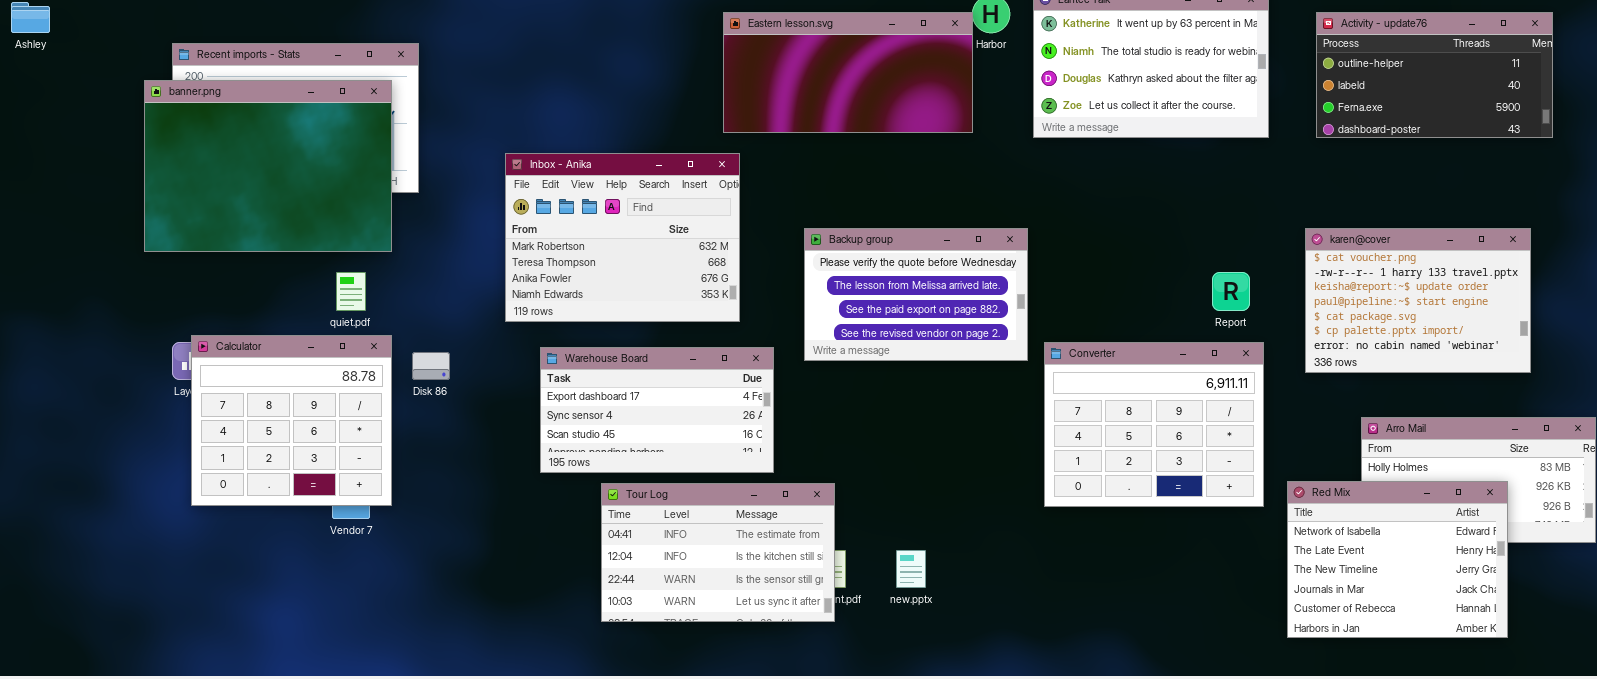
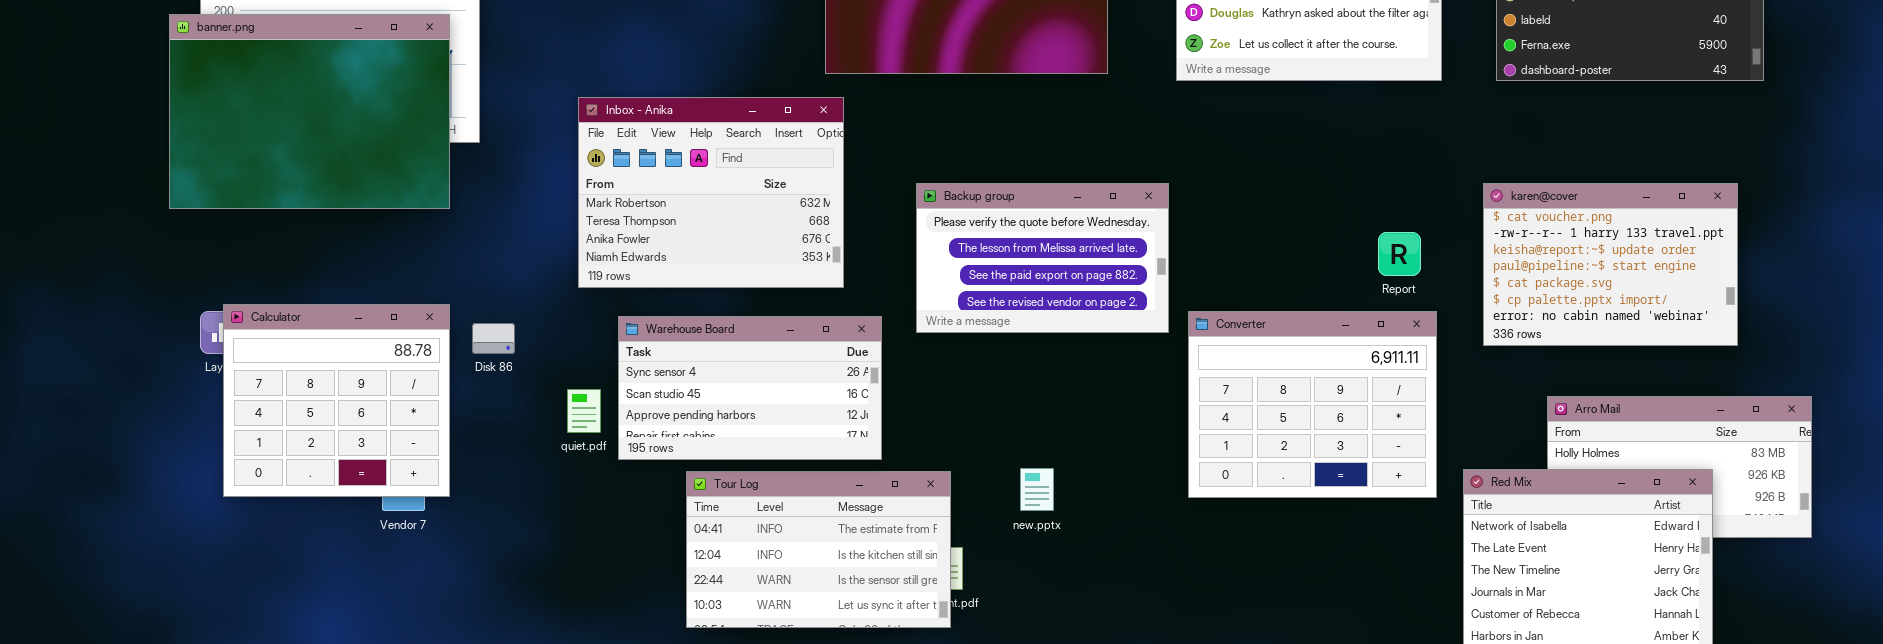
quiet.pdf: [336,272,366,311] -> [567,389,601,433], moved
Warehouse Board: [540,347,774,473] -> [618,316,882,460], scrolled down 1 row
new.pptx: [896,550,926,588] -> [1020,468,1054,511], moved

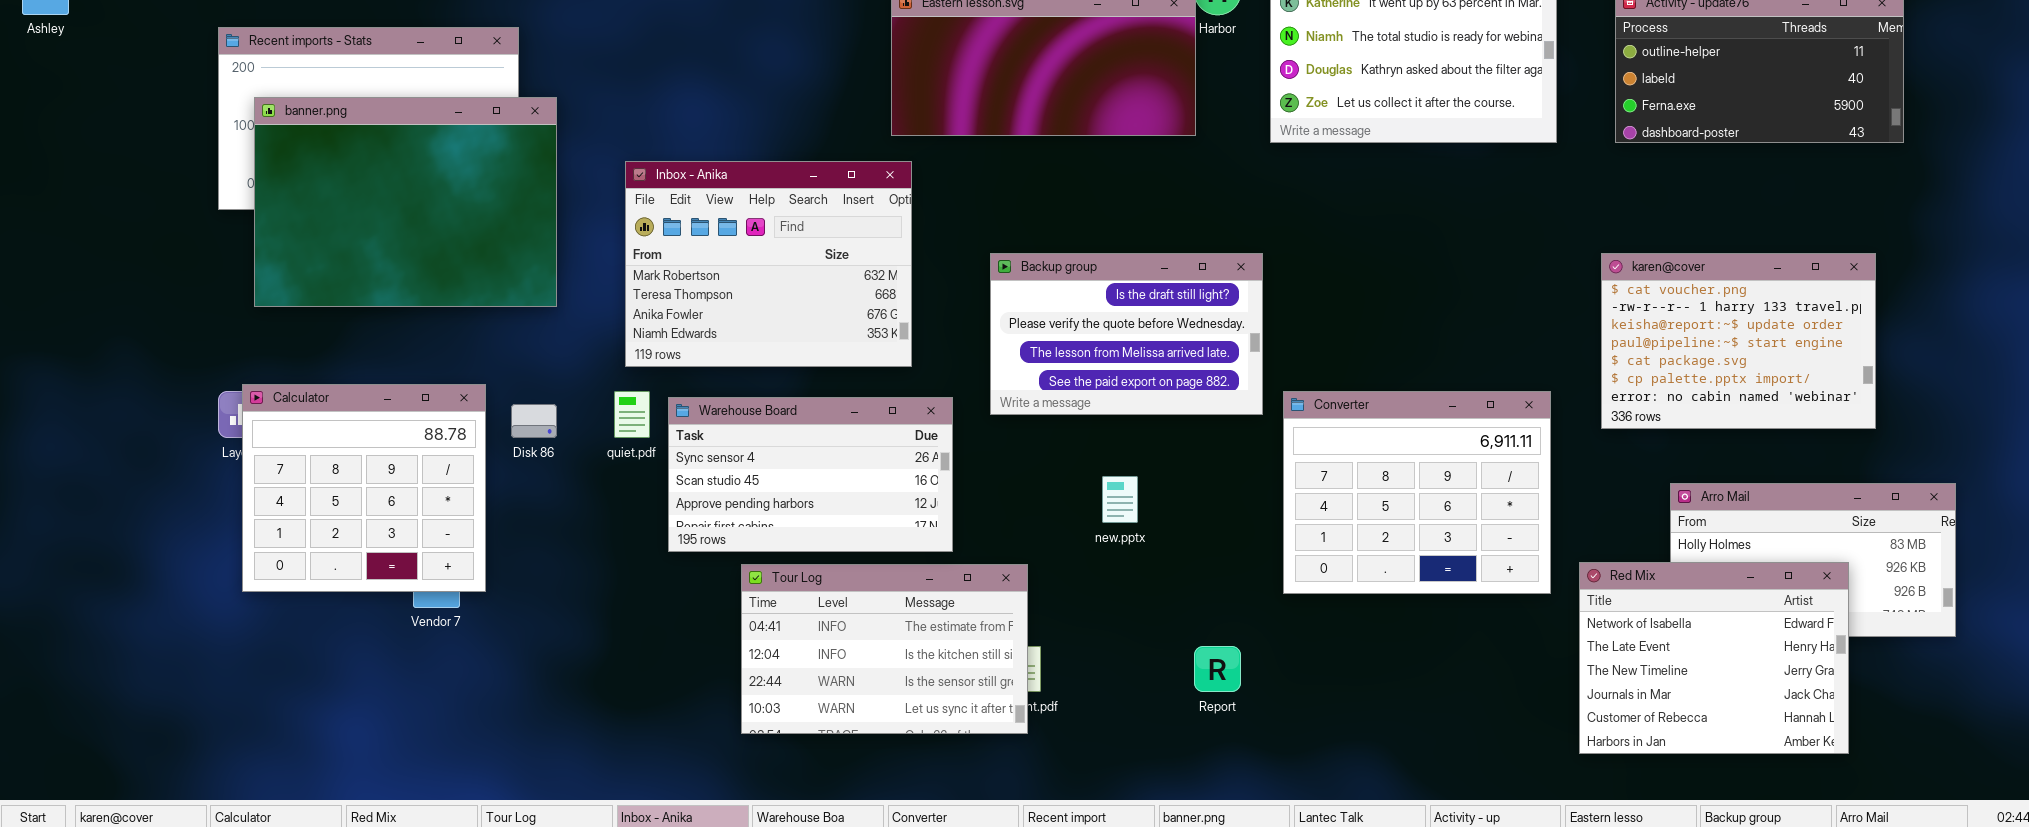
banner.png: [169,14,450,209] -> [254,97,557,307], moved
Backup group: [916,183,1169,333] -> [990,253,1263,415], scrolled up 1 row
Report: [1378,232,1421,276] -> [1194,646,1241,692], moved
quiet.pdf: [567,389,601,433] -> [614,391,650,438], moved
new.pptx: [1020,468,1054,511] -> [1102,476,1138,523], moved

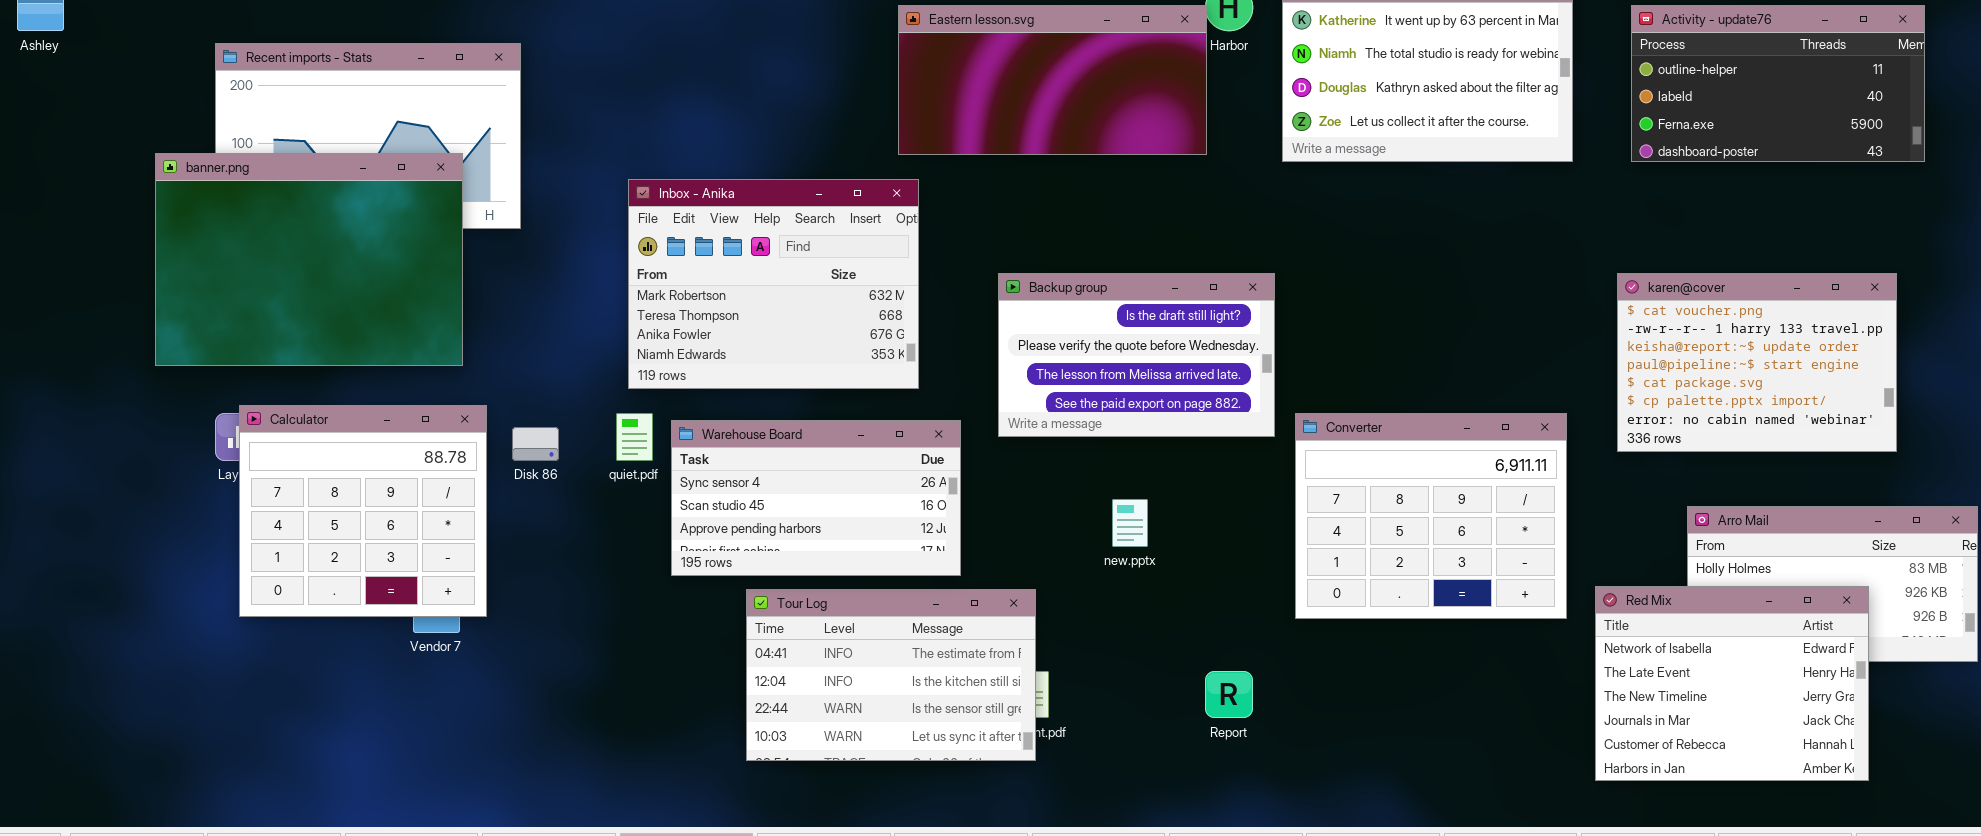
banner.png: [254,97,557,307] -> [155,153,463,366], moved

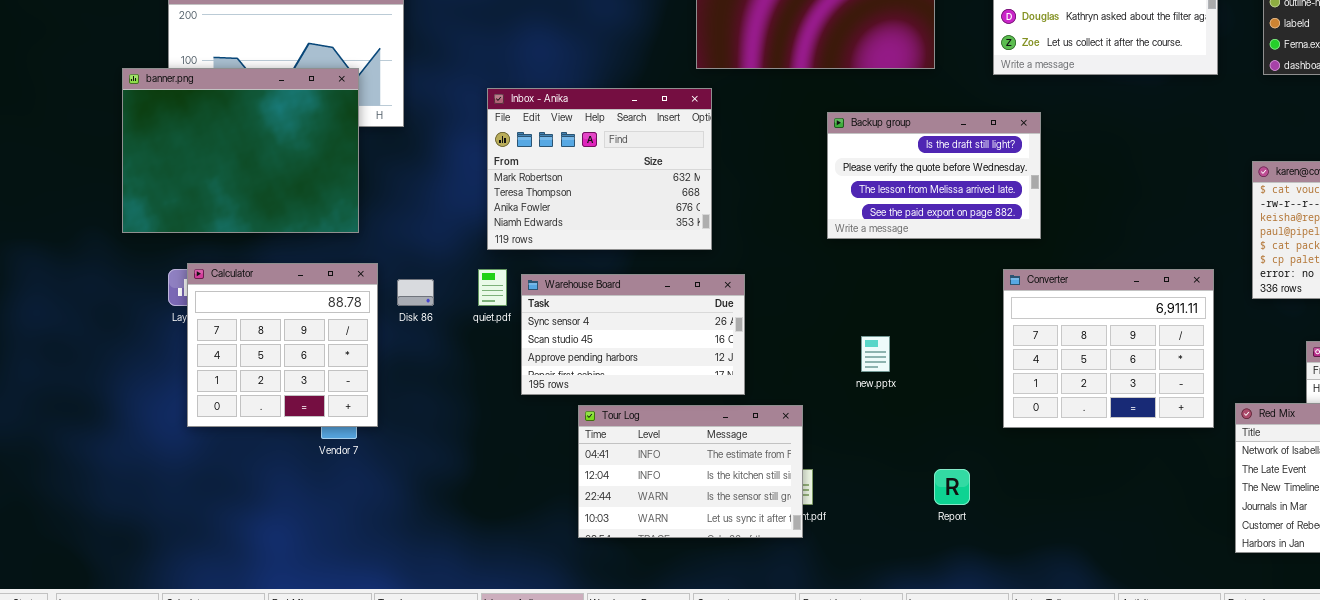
Backup group: [998,273,1275,437] -> [827,112,1041,239], moved

